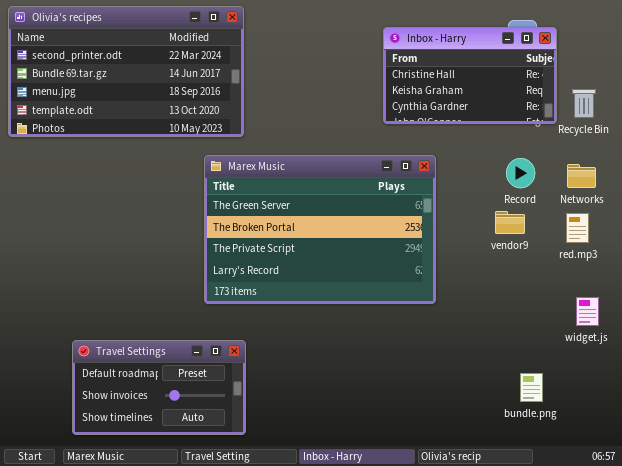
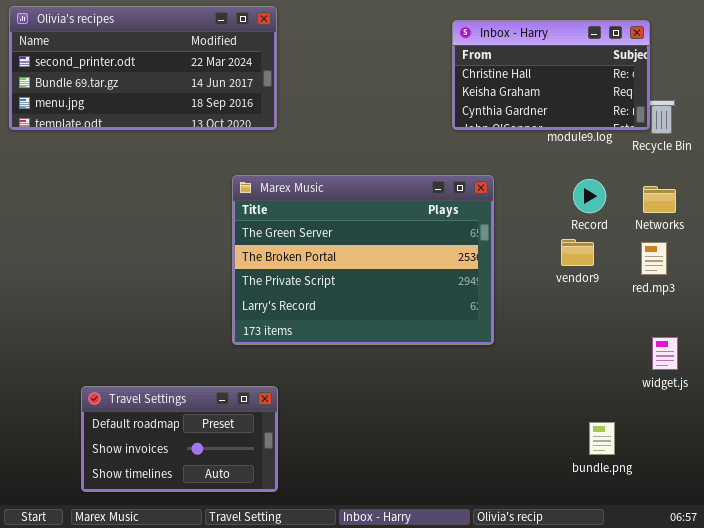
Olivia's recipes: [8,6,244,137] -> [9,6,277,130], resized
Inbox - Harry: [383,27,557,124] -> [452,20,650,130], moved

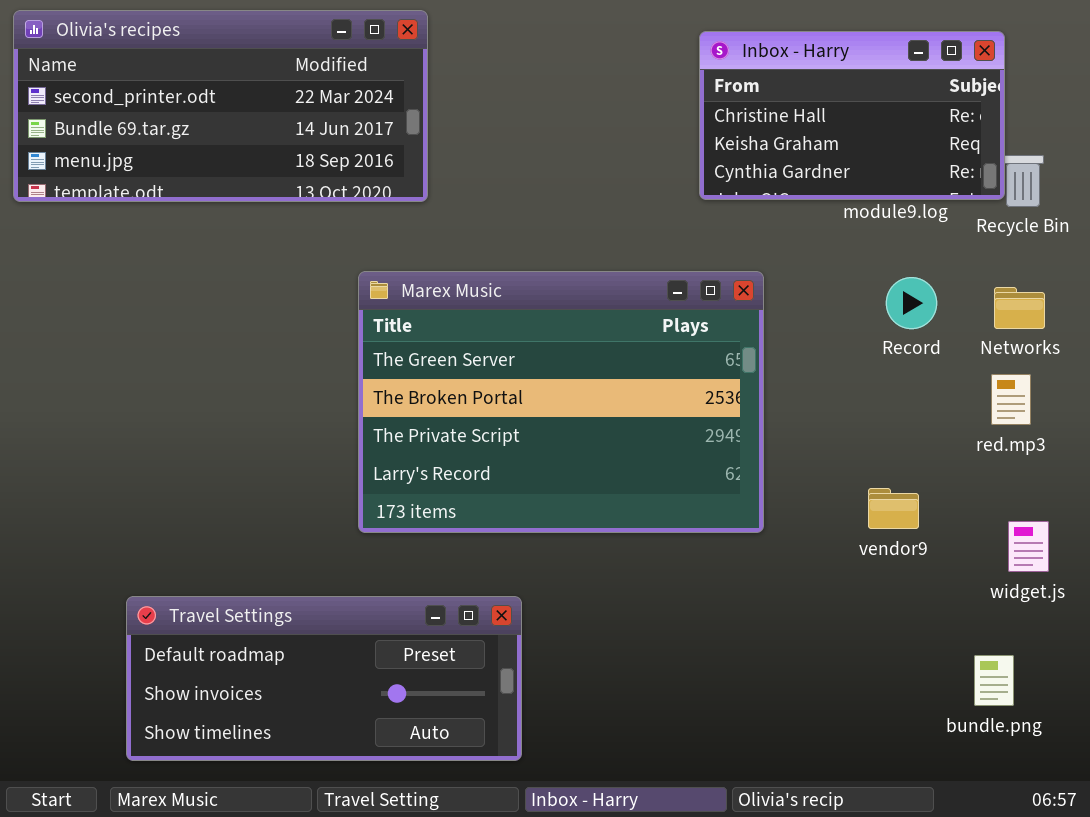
vendor9: [561,239,594,266] -> [868,488,919,529], moved
Travel Settings: [81,386,278,492] -> [126,596,522,761], resized
bundle.png: [589,422,615,455] -> [974,655,1014,706], moved

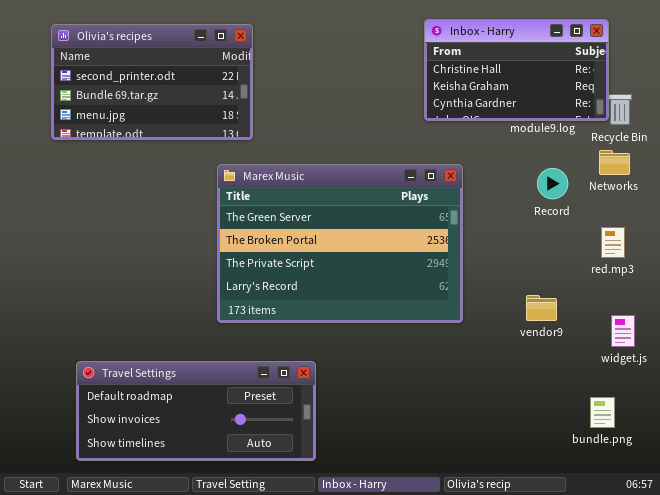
Olivia's recipes: [13,10,428,202] -> [51,24,253,140], moved, resized
Networks: [994,287,1045,329] -> [599,150,630,175], moved

